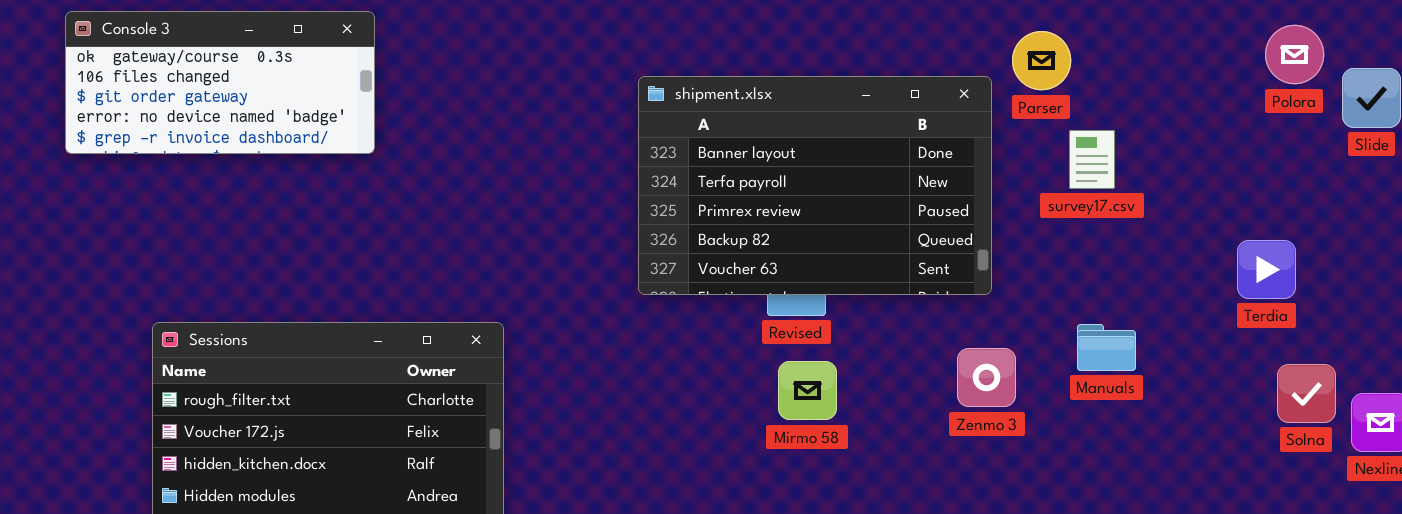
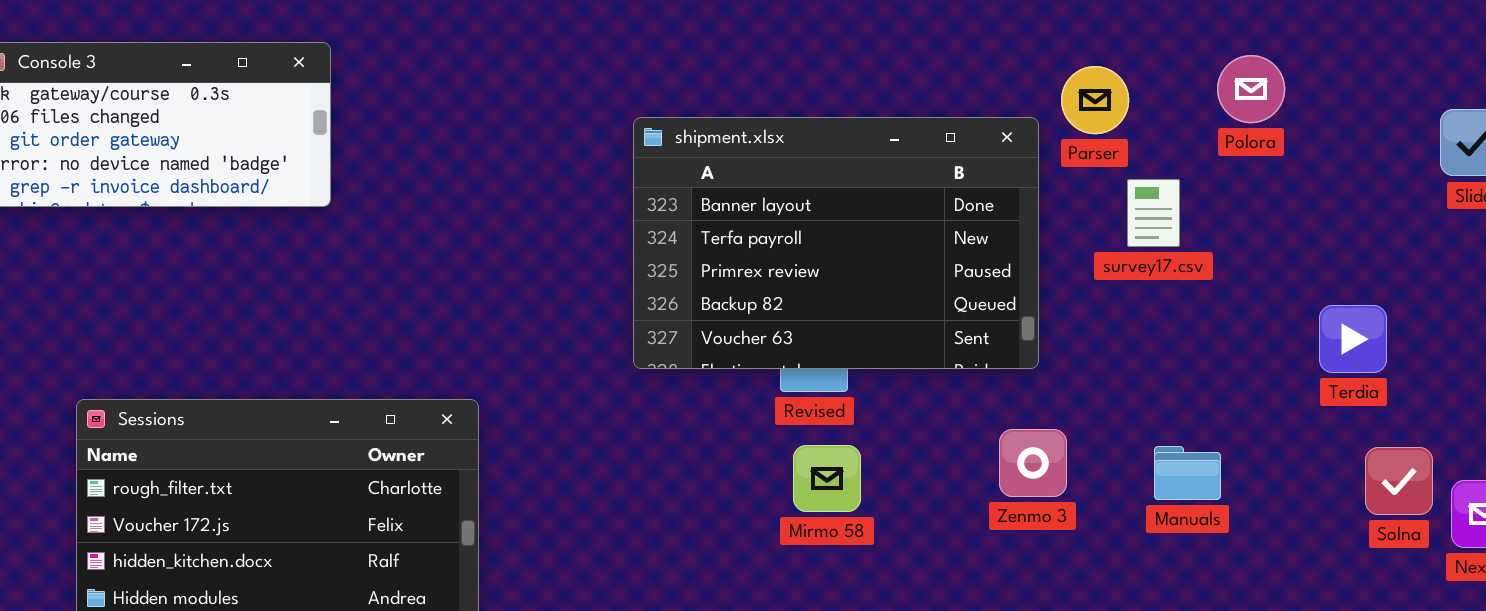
Polora: [1265,25,1324,84] -> [1217,55,1285,123], moved
Manuals: [1077,324,1136,371] -> [1154,446,1221,500], moved

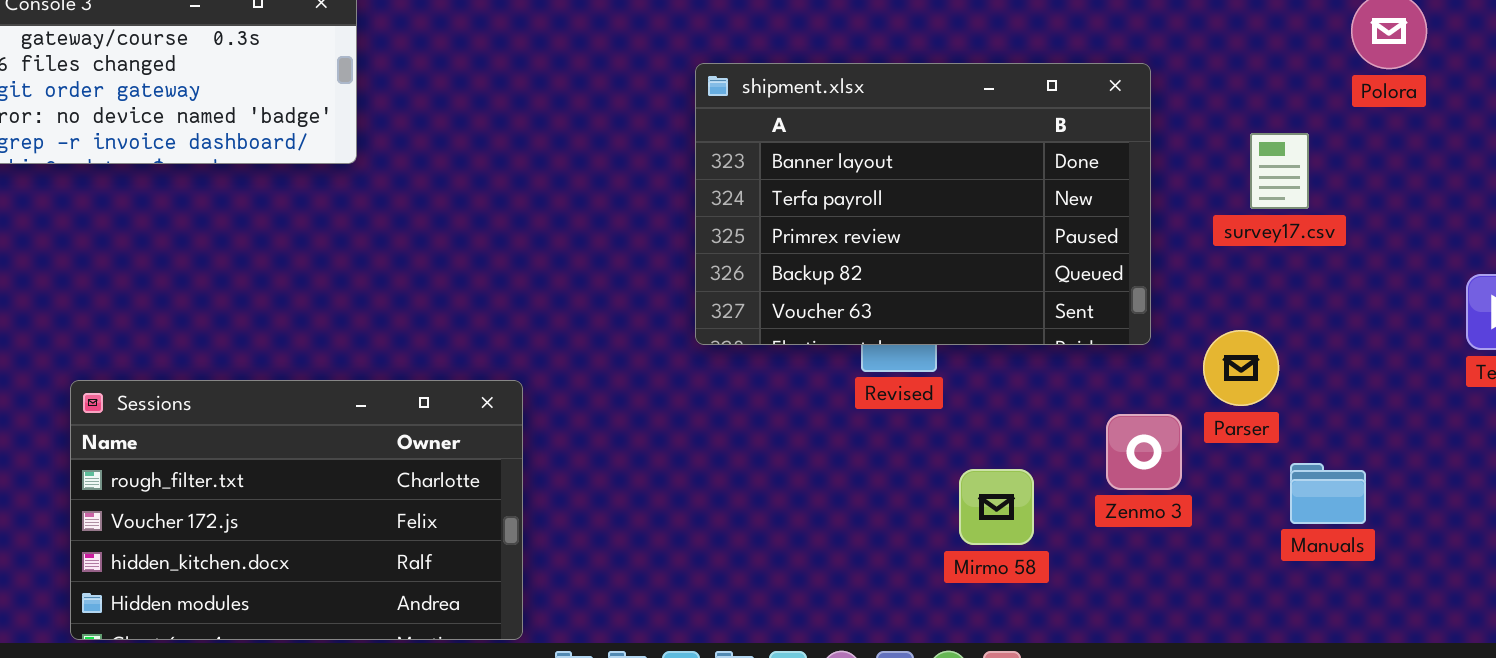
Parser: [1061,66,1129,134] -> [1203,330,1279,406], moved
Mirmo 58: [793,445,861,512] -> [959,469,1034,545], moved
Manuals: [1154,446,1221,500] -> [1290,463,1366,524], moved

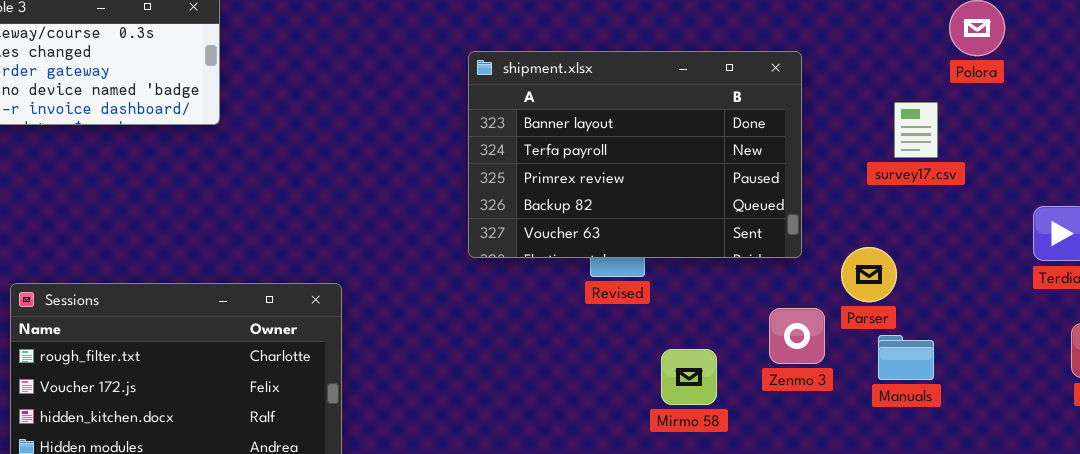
survey17.csv: [1250,133,1309,209] -> [894,102,938,158], moved
Manuals: [1290,463,1366,524] -> [878,335,934,380], moved

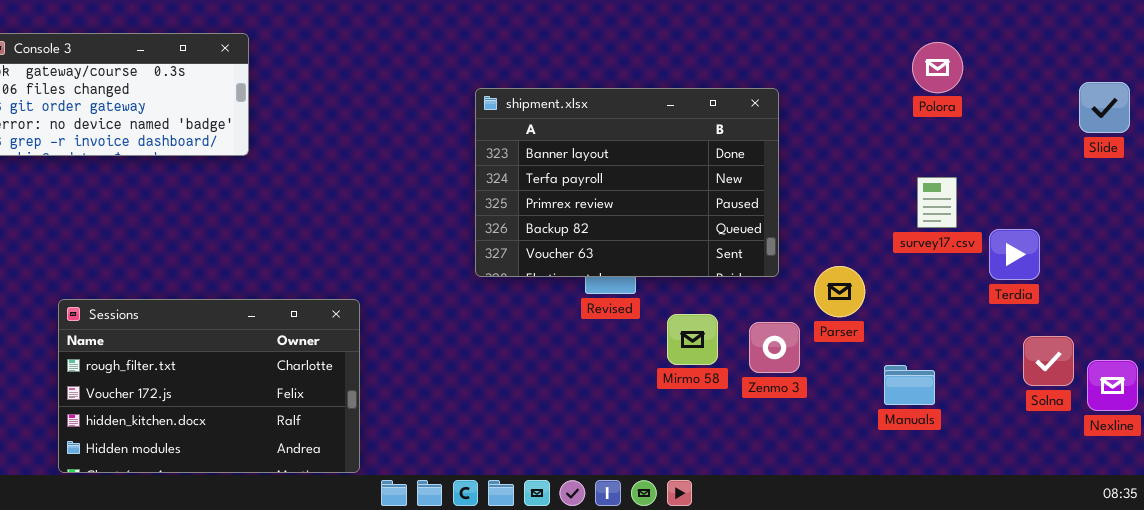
survey17.csv: [894,102,938,158] -> [917,177,957,228], moved
Manuals: [878,335,934,380] -> [884,365,935,405], moved
Mirmo 58: [661,349,717,405] -> [667,314,718,365], moved

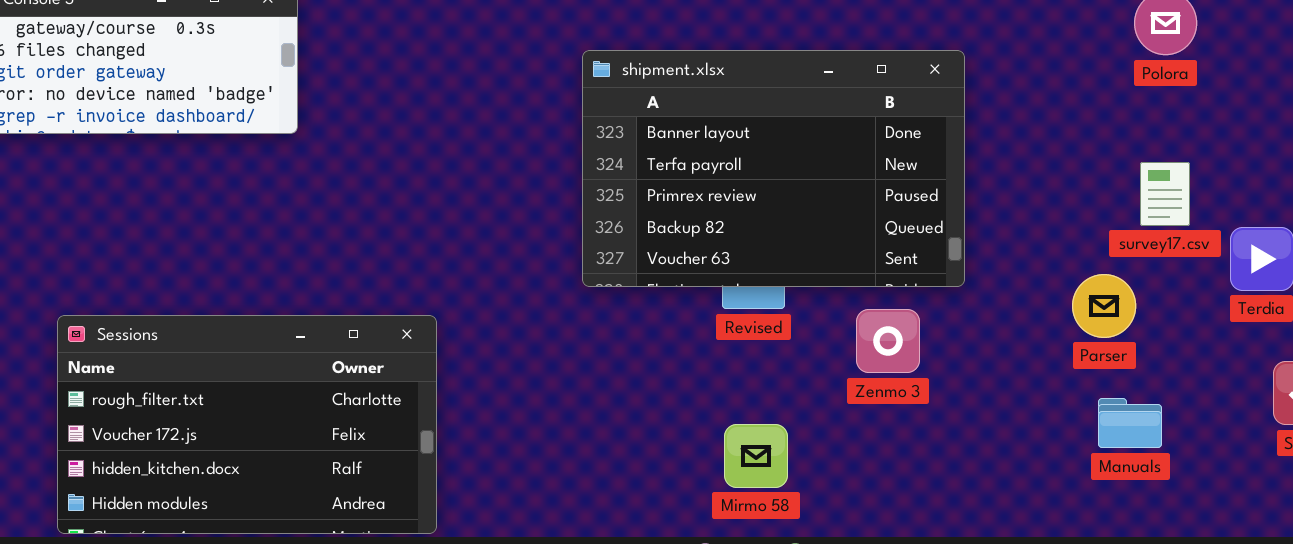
Parser: [814,266,865,317] -> [1072,274,1136,338], moved
Mirmo 58: [667,314,718,365] -> [724,424,788,488], moved
Zenmo 3: [749,322,800,373] -> [856,309,920,373], moved

